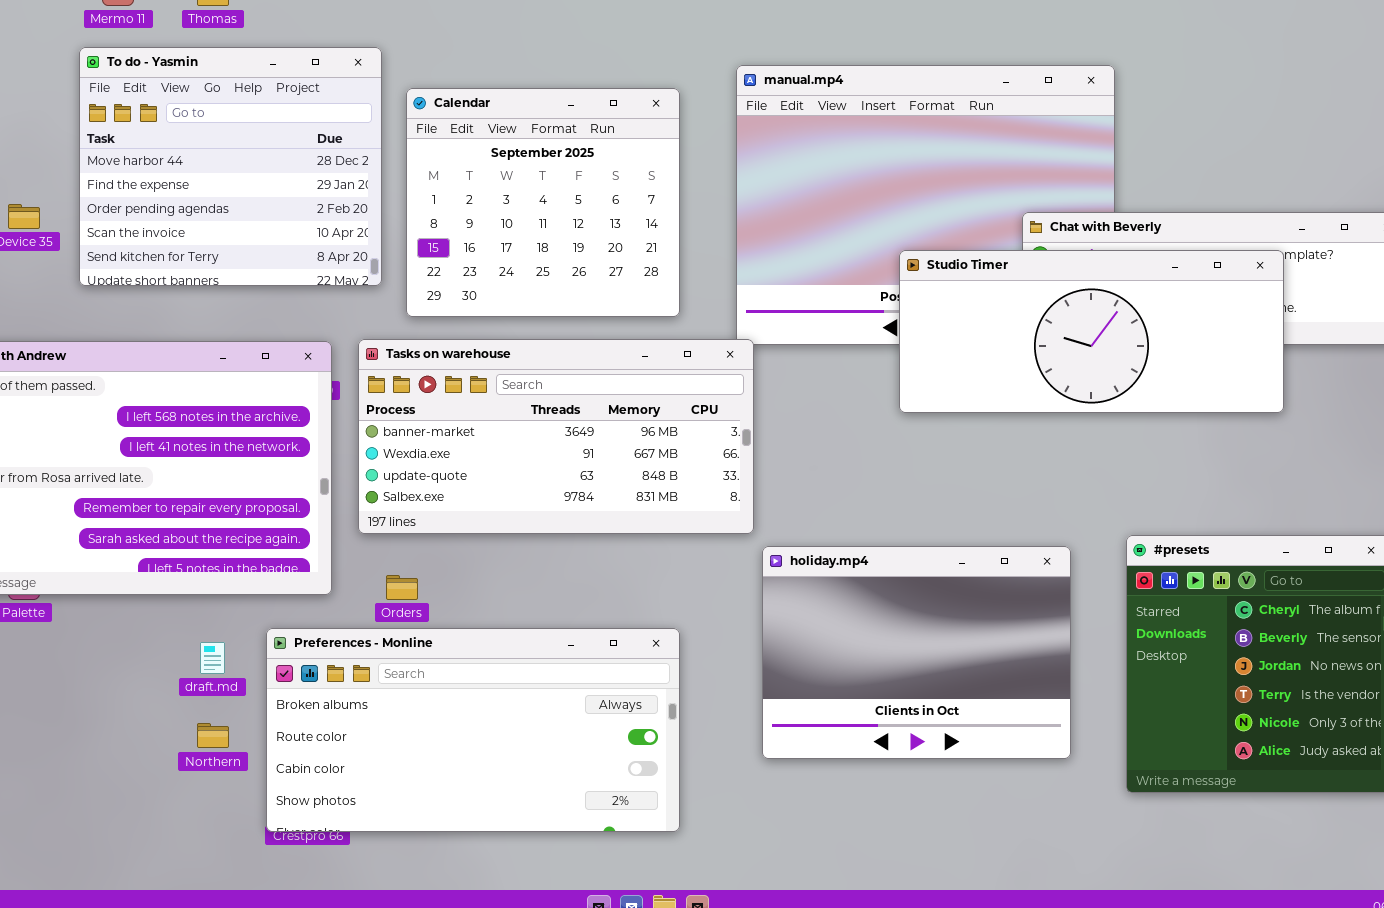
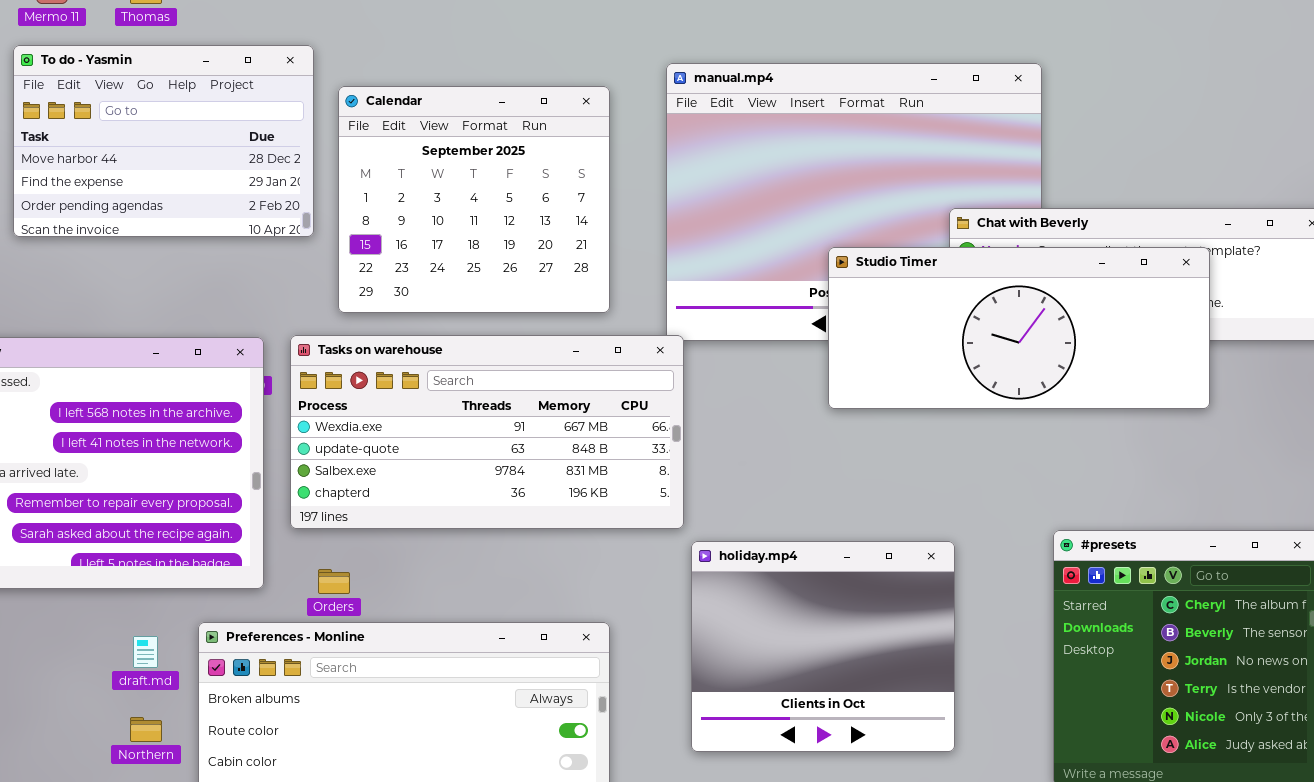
To do - Yasmin: [79,47,382,286] -> [13,45,314,237], resized
Tasks on warehouse: [358,339,754,534] -> [290,335,684,529], scrolled down 1 row
holiday.mp4: [762,546,1071,759] -> [691,541,955,752], resized

